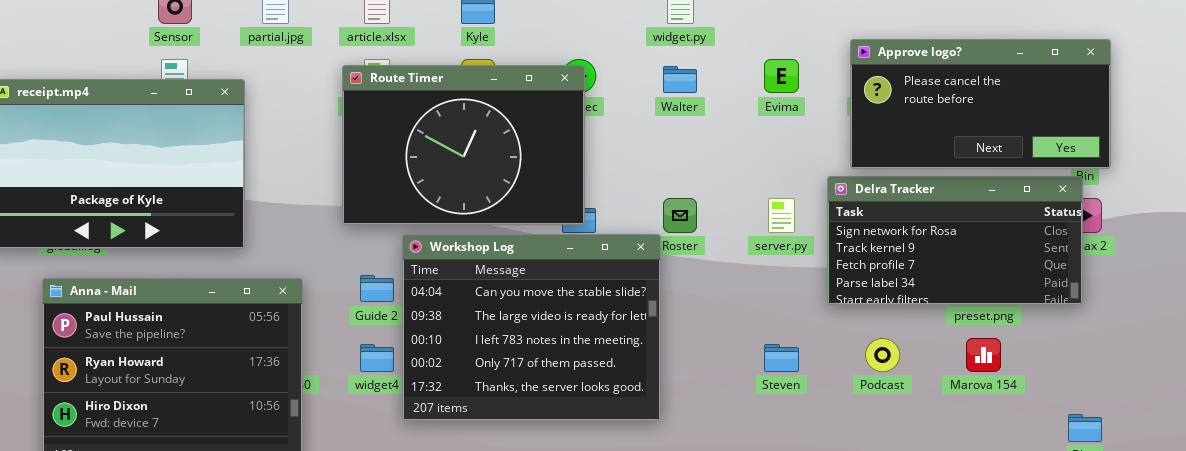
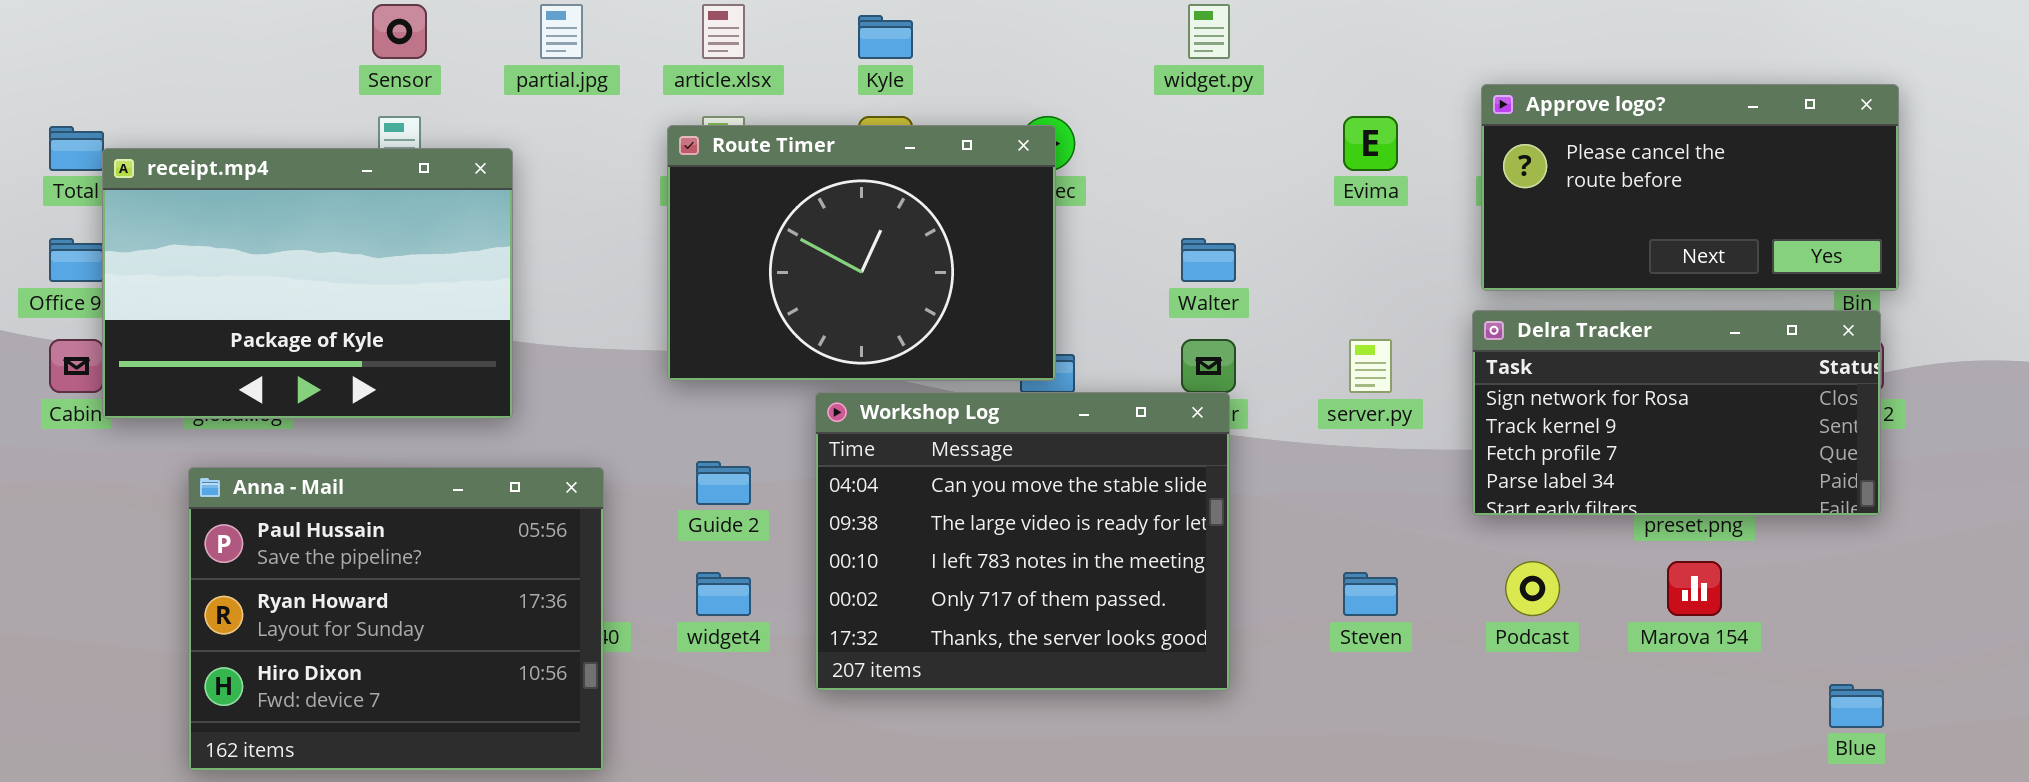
Walter: [663,66,697,93] -> [1181,238,1236,282], moved
Delra Tracker: [827,176,1083,305] -> [1472,310,1881,516], moved
Workshop Log: [402,234,661,421] -> [815,392,1230,691], moved

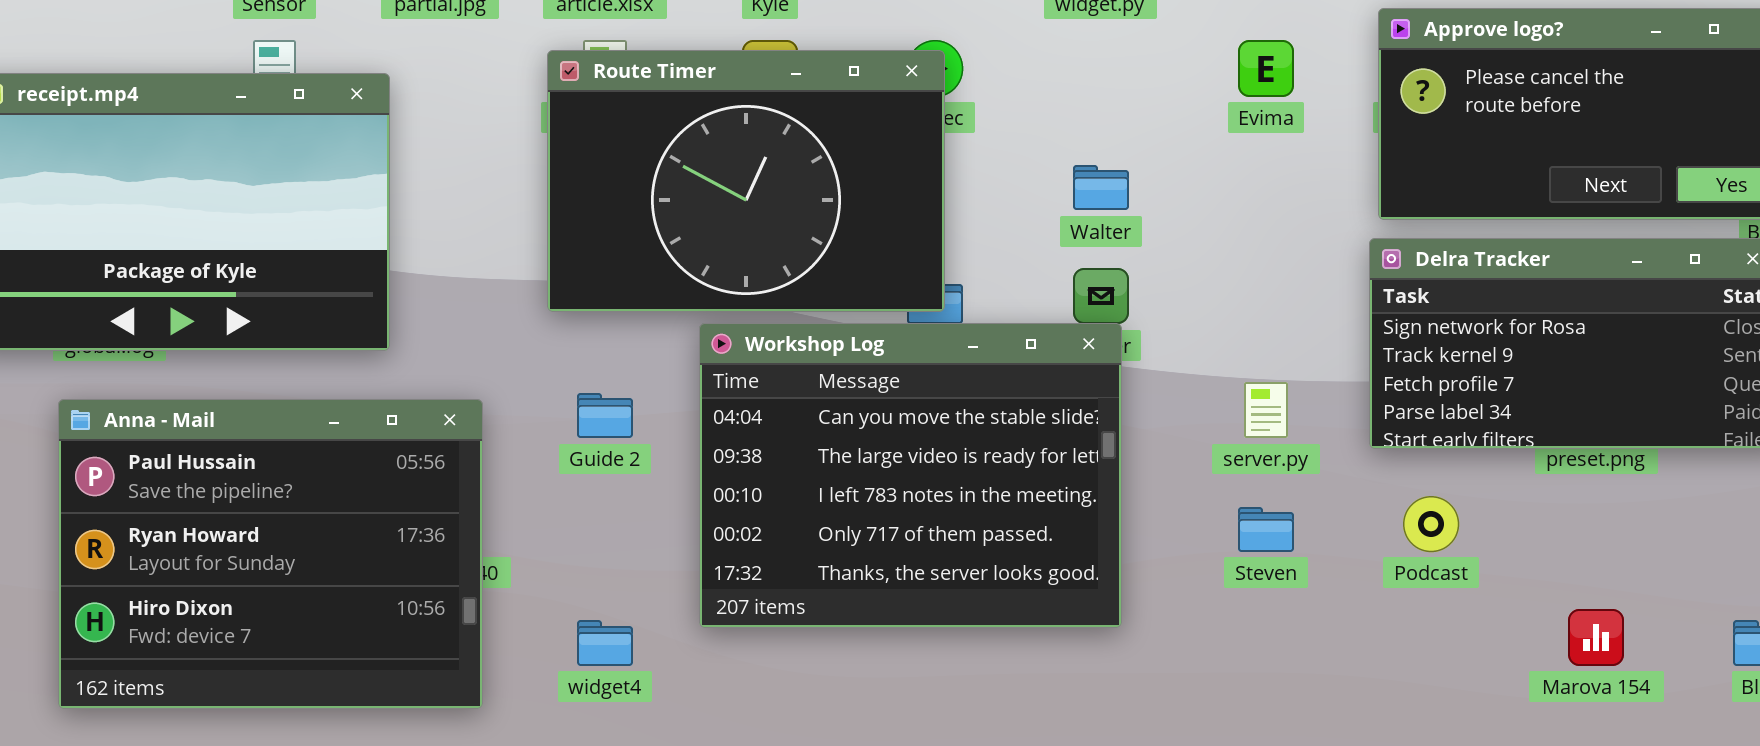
server.py: [1349,339,1392,393] -> [1244,382,1288,438], moved
Marova 154: [1667,561,1722,616] -> [1568,609,1624,666], moved
widget4: [696,572,751,616] -> [577,620,633,666], moved

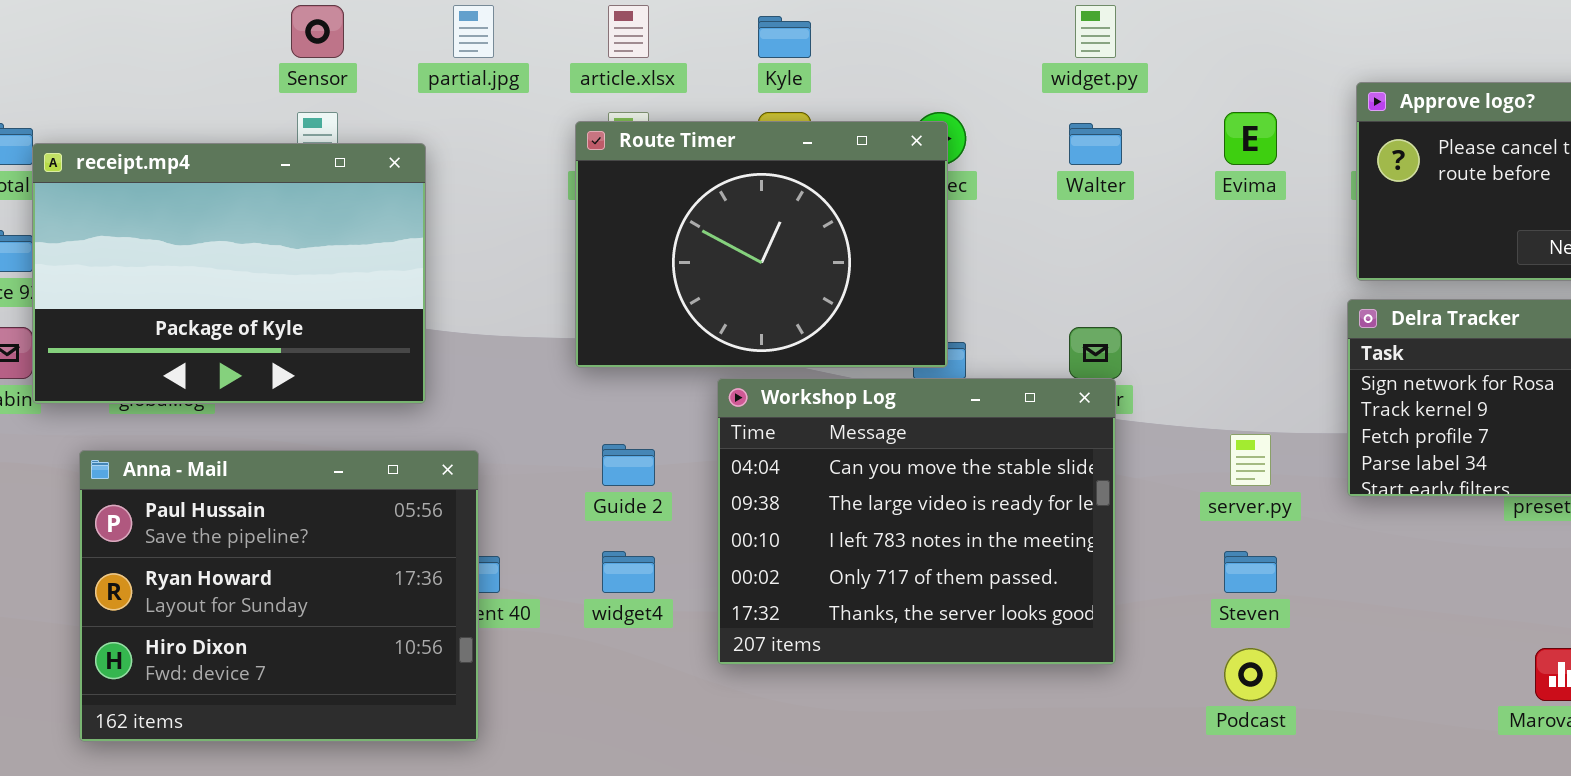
Walter: [1073,165,1129,210] -> [1069,123,1122,165], moved
Anna - Mail: [58,399,483,709] -> [79,450,479,742], moved
Podcast: [1403,496,1459,552] -> [1224,648,1277,701], moved
widget4: [577,620,633,666] -> [602,551,655,593], moved

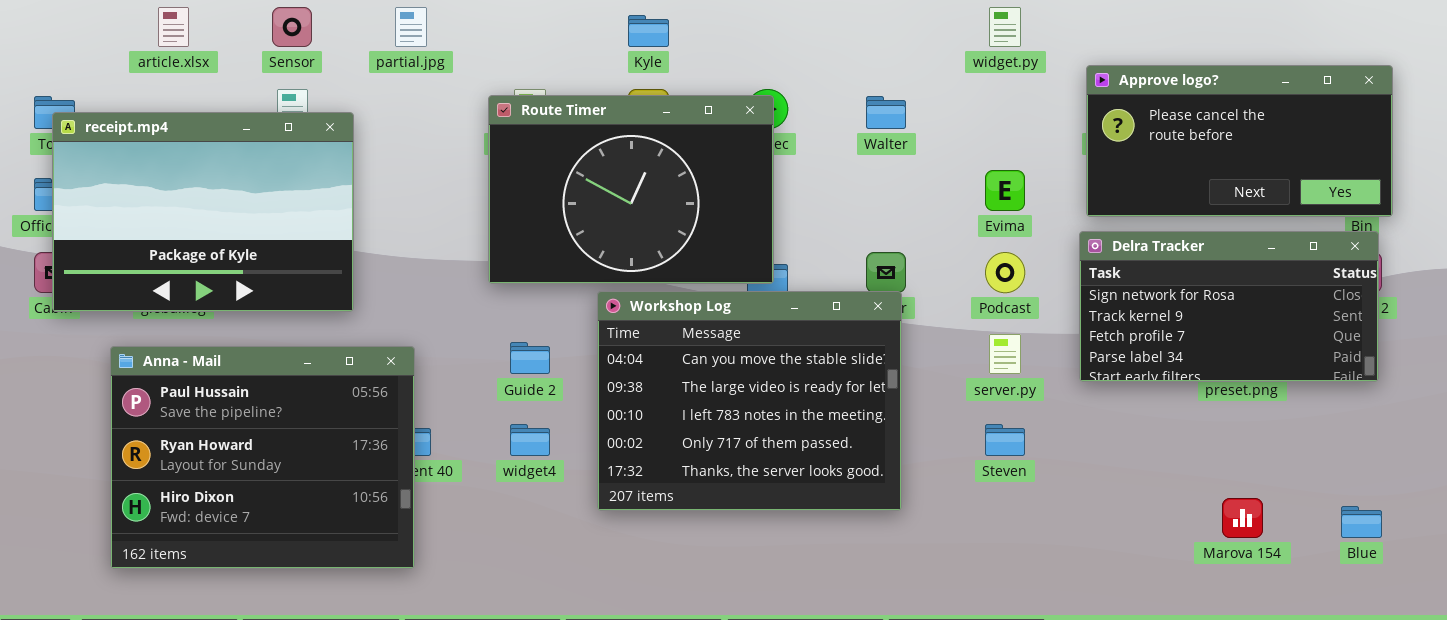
article.xlsx: [608,5,649,58] -> [158,7,189,47], moved
widget.py: [1075,5,1116,58] -> [989,7,1021,47], moved
Evima: [1224,112,1277,165] -> [985,170,1025,211], moved
receipt.mp4: [32,143,426,404] -> [52,112,354,312], moved
Podcast: [1224,648,1277,701] -> [985,252,1025,293], moved

